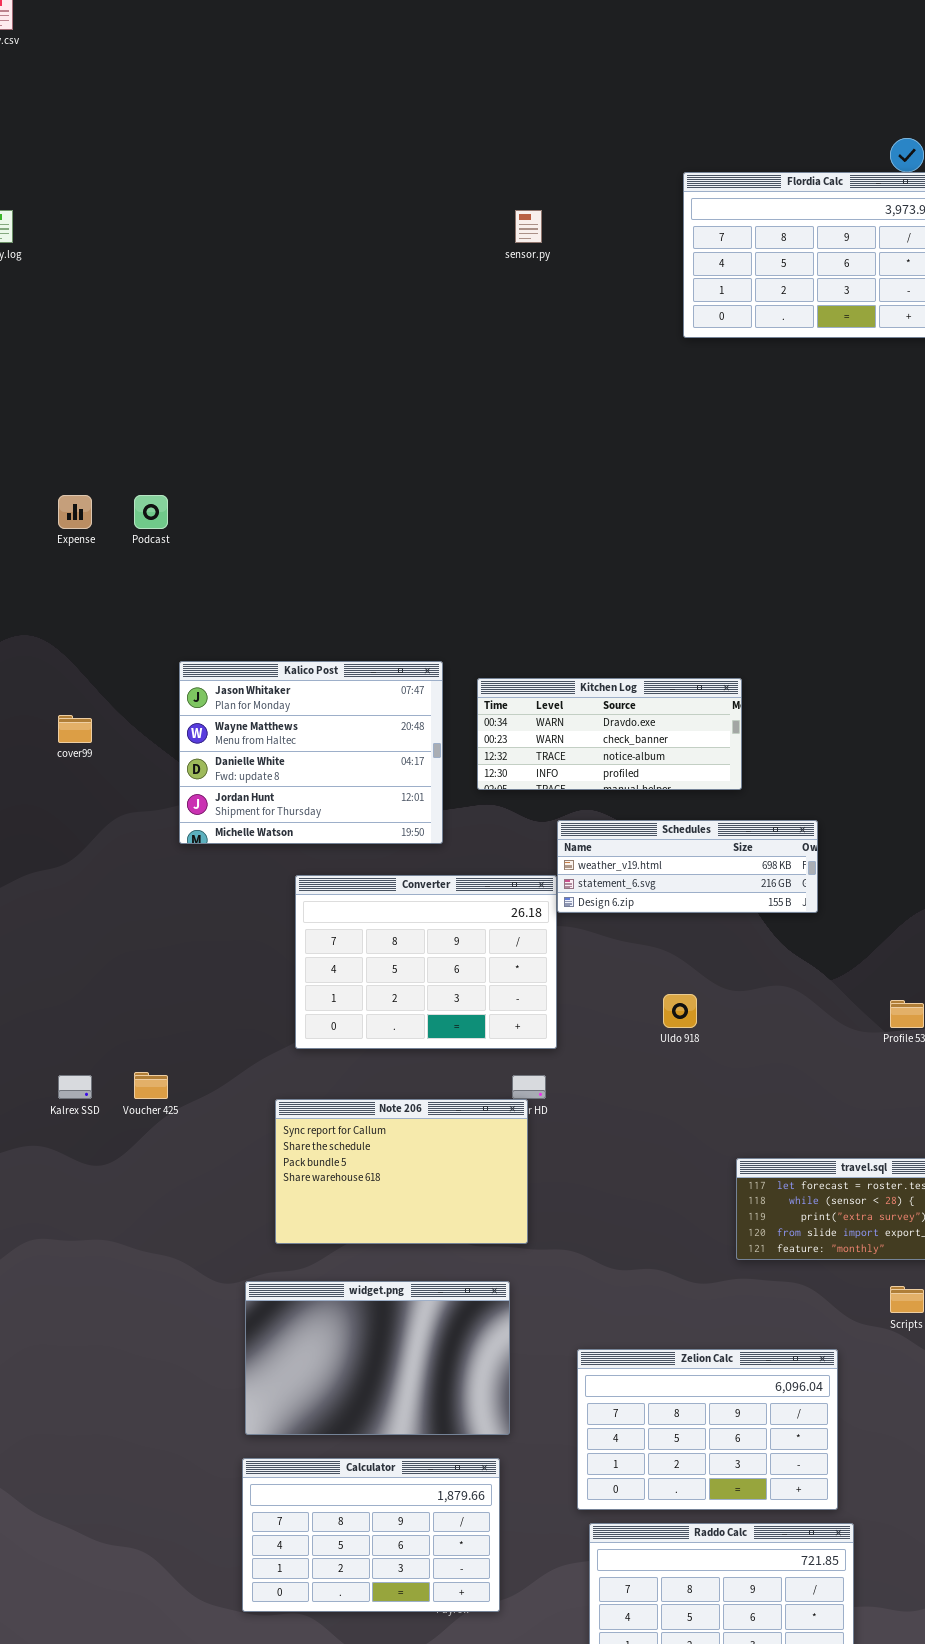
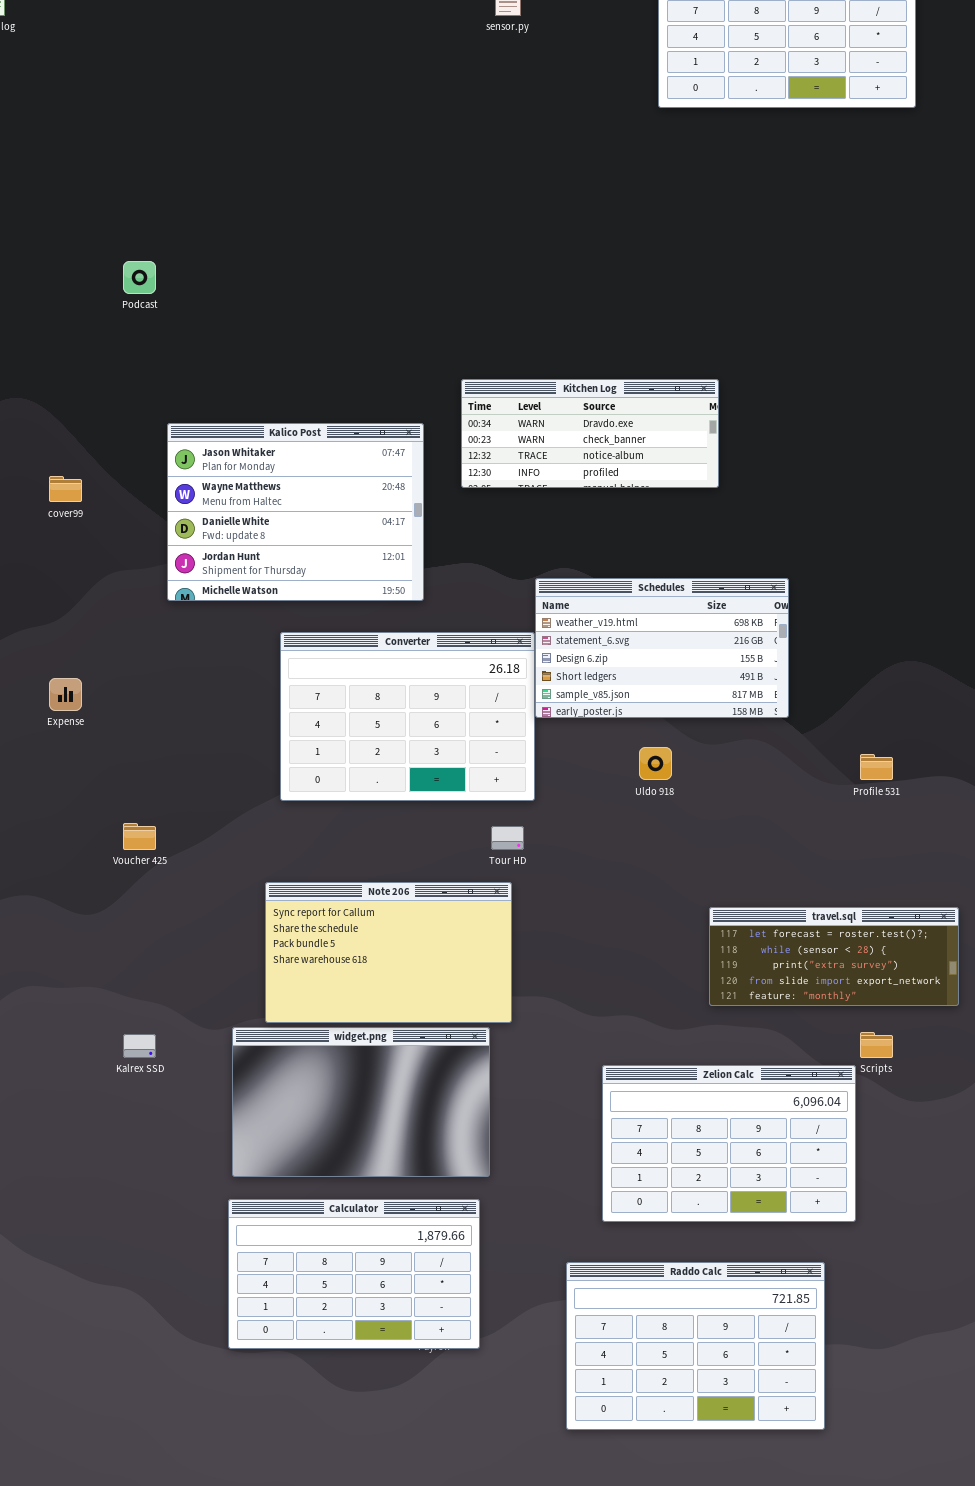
Expense: [58,495,92,529] -> [49,678,82,711], moved
Kitchen Log: [477,678,742,790] -> [461,379,719,488], moved
Schedules: [557,820,818,913] -> [535,578,789,718], resized
Kalrex SSD: [58,1075,92,1099] -> [123,1034,156,1058], moved
Note 206: [275,1099,528,1244] -> [265,882,512,1023], moved
Zelion Calc: [577,1349,838,1510] -> [602,1065,856,1222], moved

